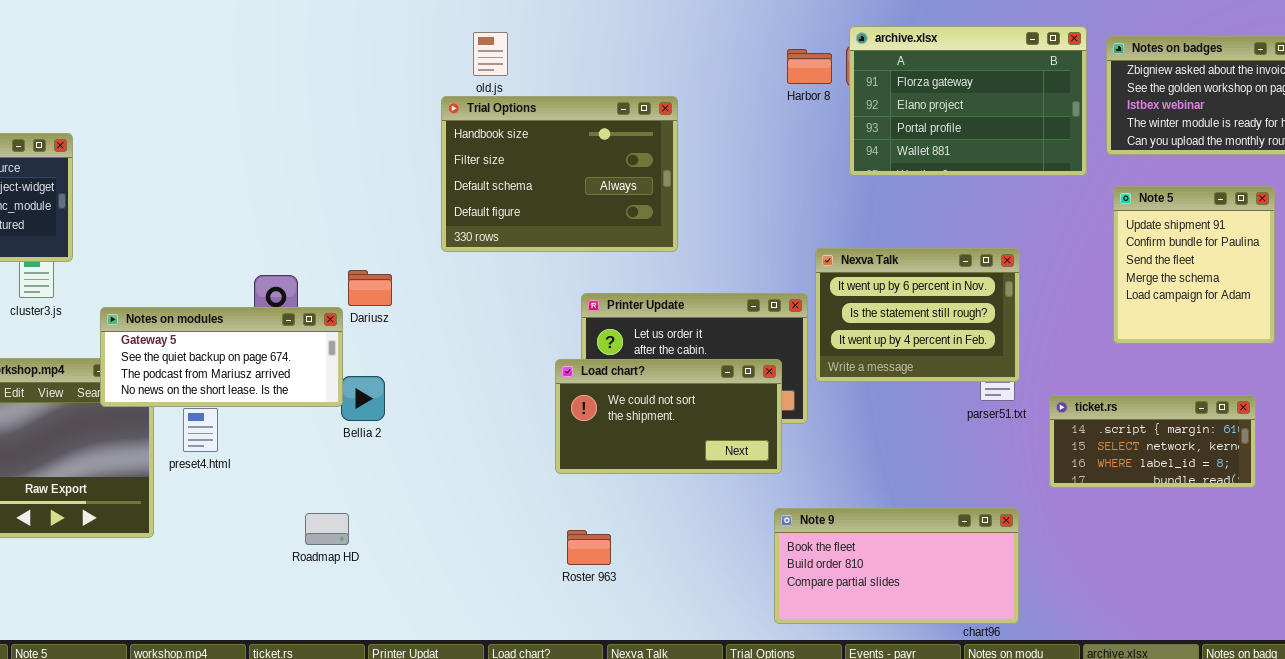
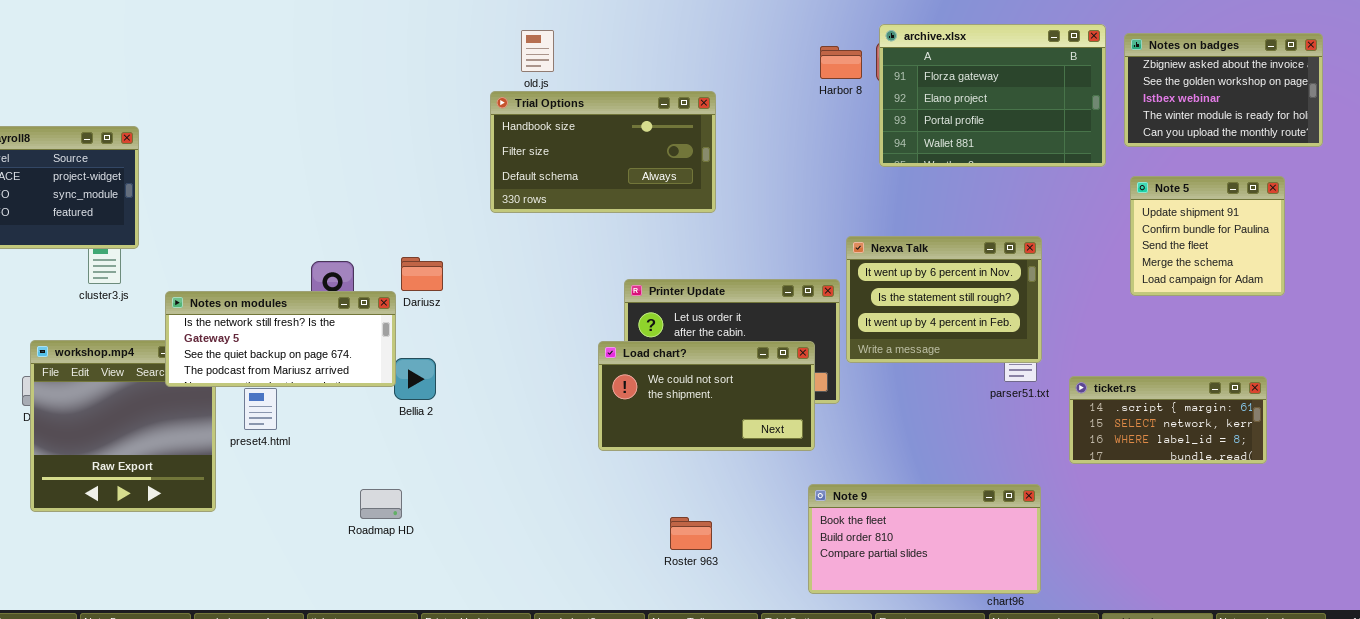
Trial Options: [441,96,678,252] -> [490,91,716,213], resized
Note 5: [1113,186,1275,344] -> [1130,176,1285,296], resized
Notes on modules: [100,307,343,407] -> [165,291,396,387], scrolled up 1 row
Roster 963: [567,530,611,565] -> [670,517,712,550], moved

